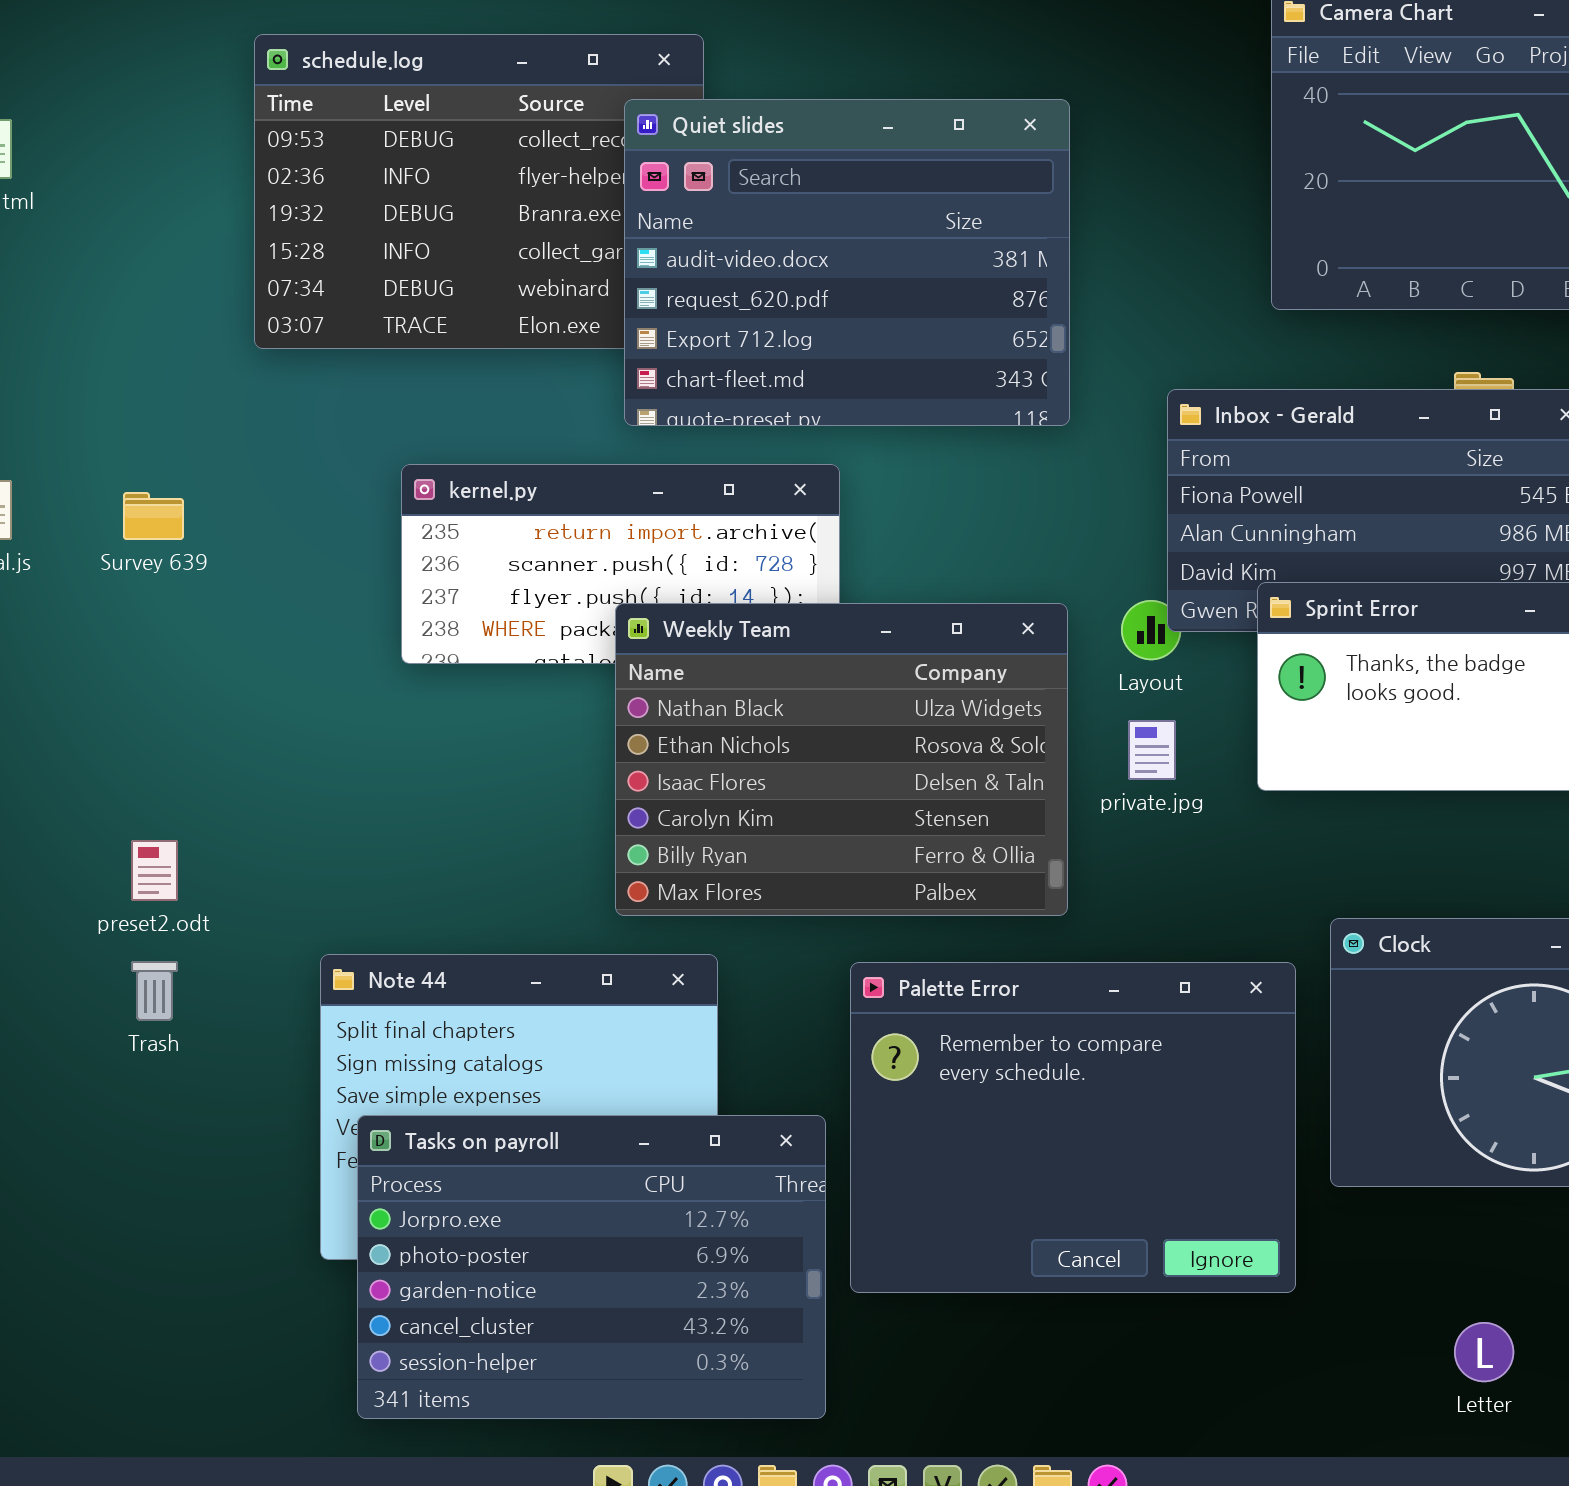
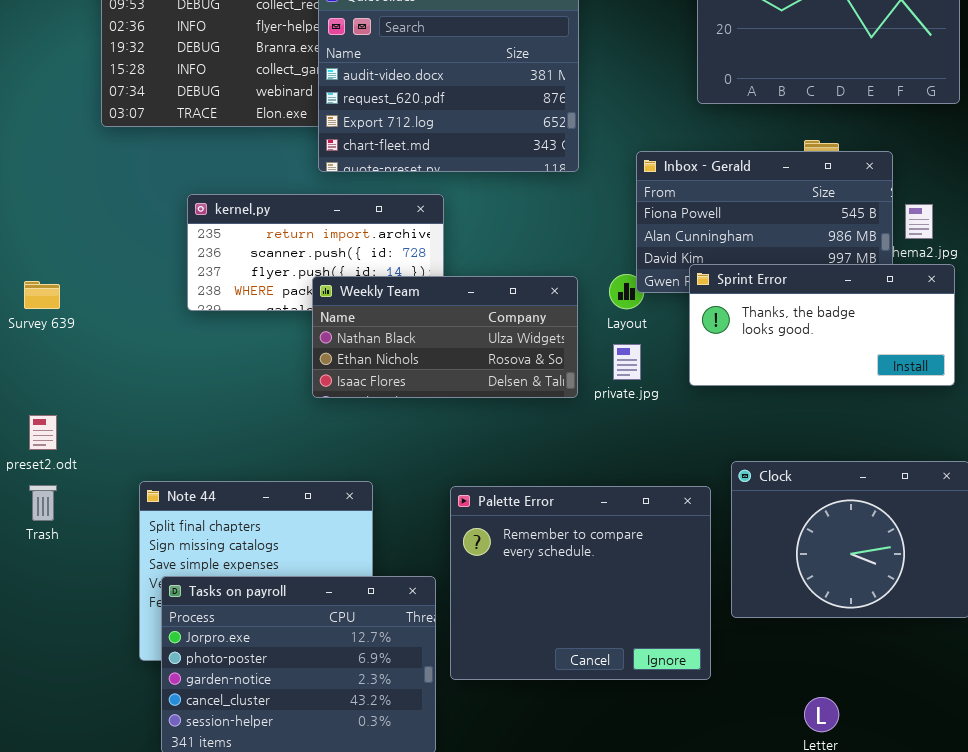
Survey 639: [123,492,184,540] -> [24,281,60,309], moved
Weekly Team: [615,603,1068,916] -> [312,276,578,398], resized

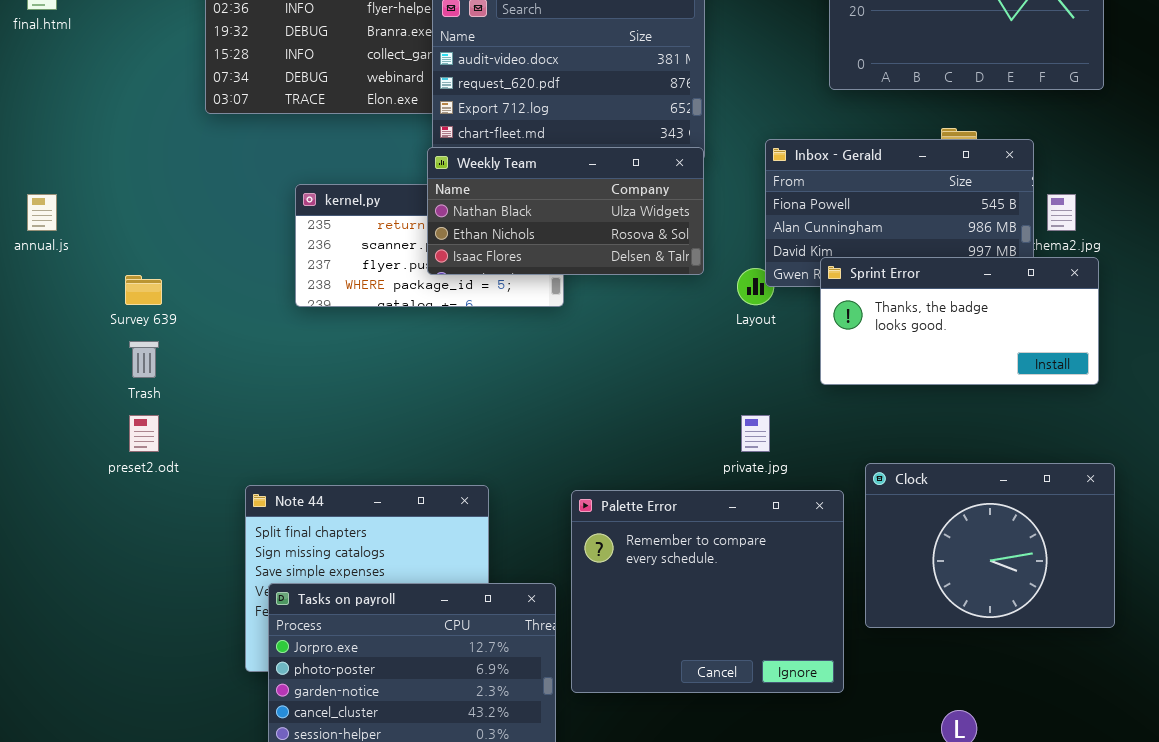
Weekly Team: [312,276,578,398] -> [427,147,704,275], moved
private.jpg: [613,344,641,380] -> [741,415,770,452], moved
Trash: [29,485,57,521] -> [129,341,159,378], moved

